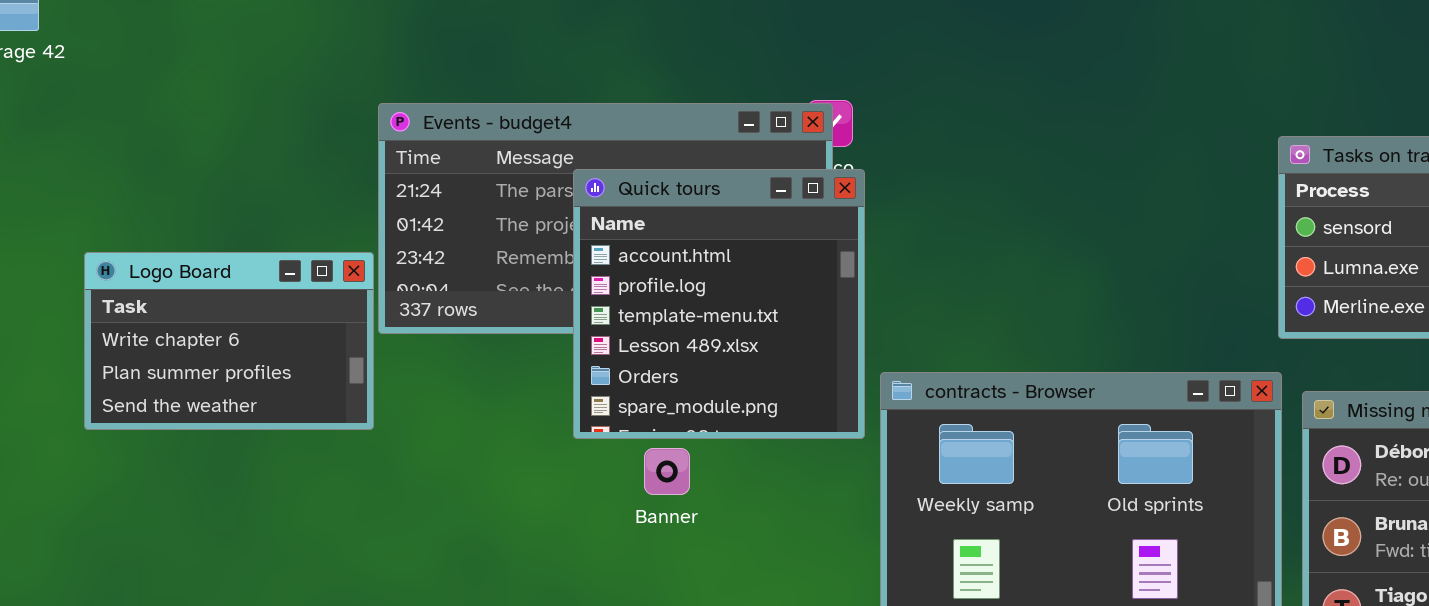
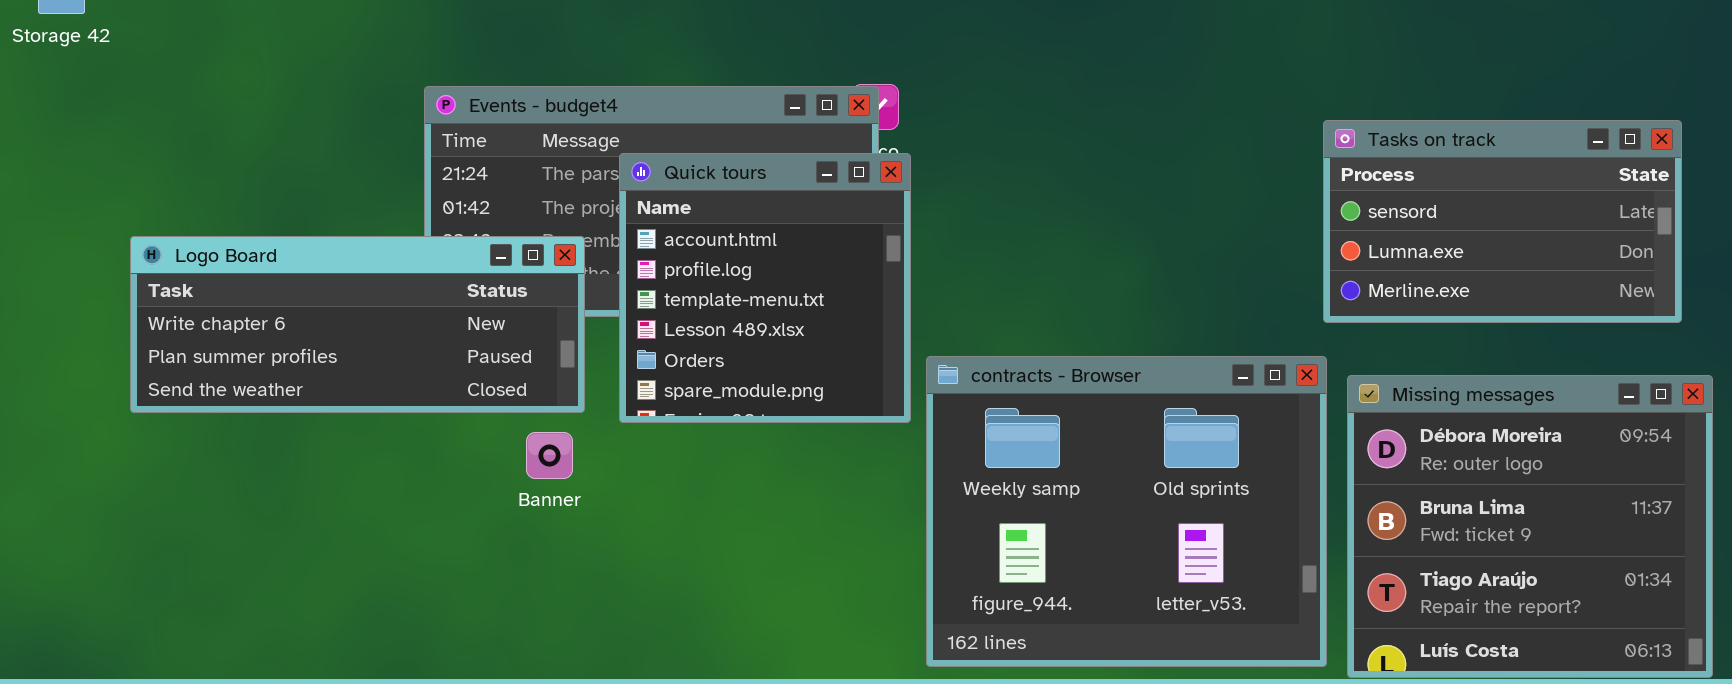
Logo Board: [84,252,374,430] -> [130,236,585,413], resized
Banner: [644,448,690,495] -> [526,432,573,479], moved

